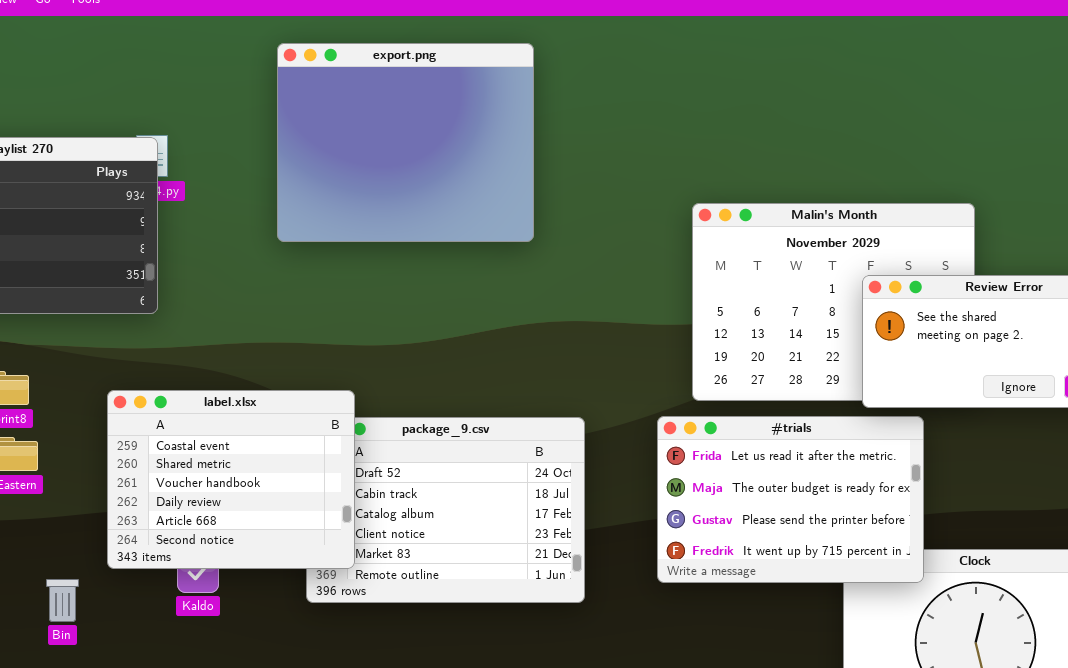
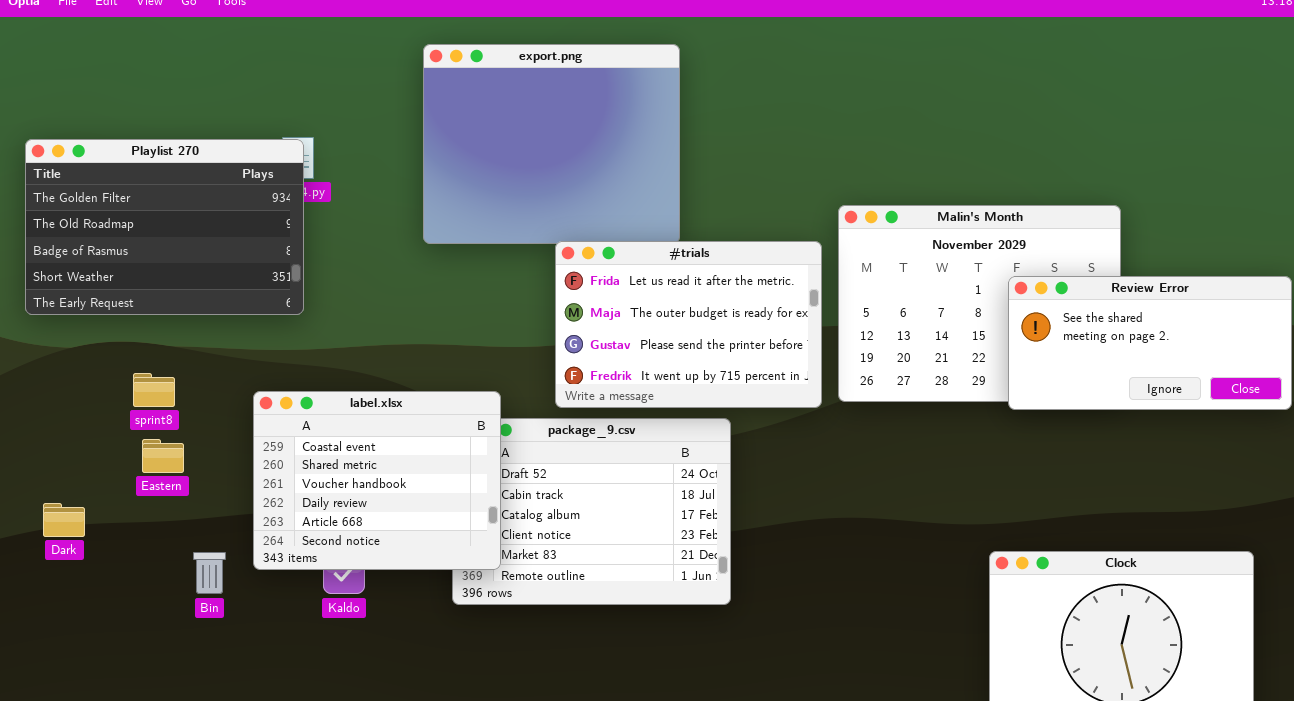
#trials: [657,416,924,583] -> [555,241,822,408], moved
Bin: [46,579,79,622] -> [193,552,226,594], moved

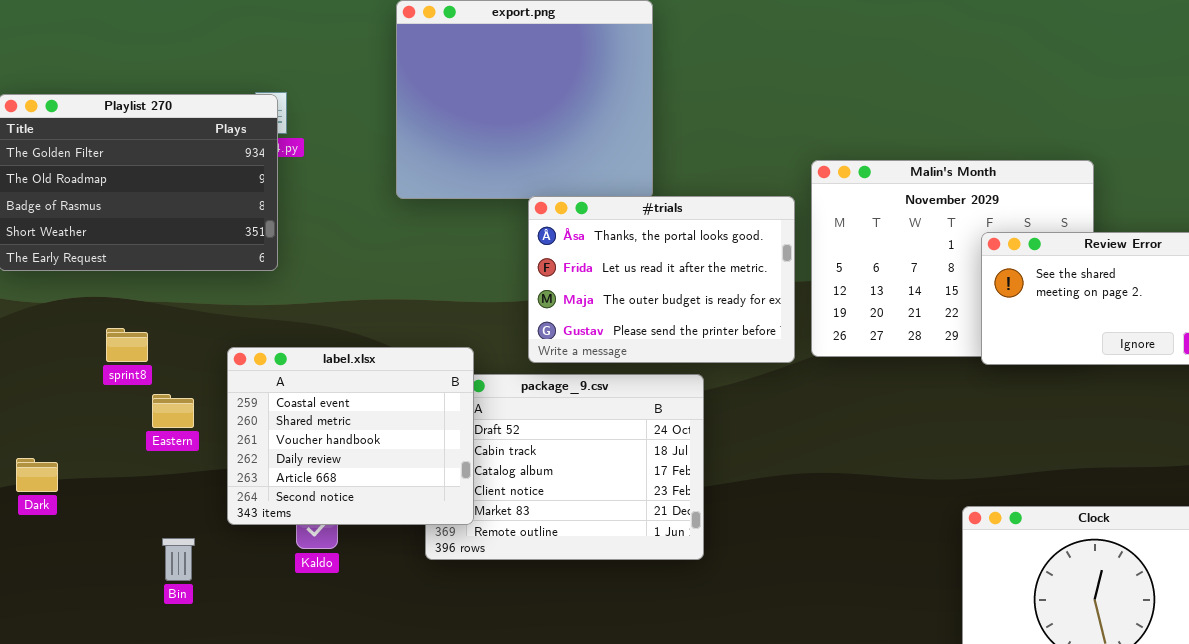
#trials: [555,241,822,408] -> [528,196,795,363], scrolled up 1 row
Eastern: [142,439,184,473] -> [152,394,194,428], moved
Bin: [193,552,226,594] -> [162,538,195,581], moved

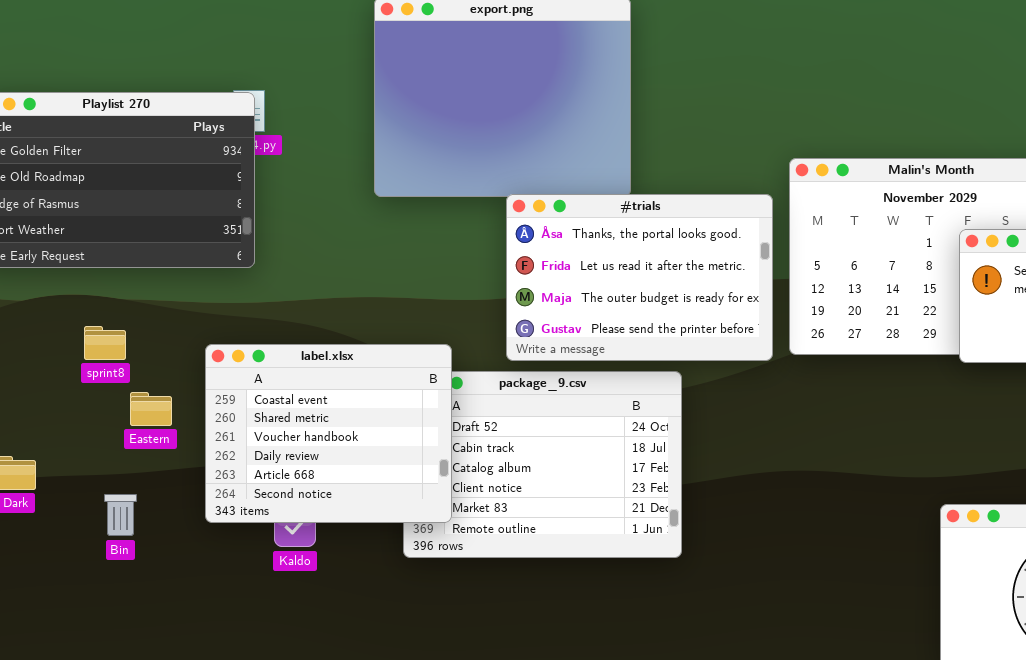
Bin: [162,538,195,581] -> [104,494,137,536], moved

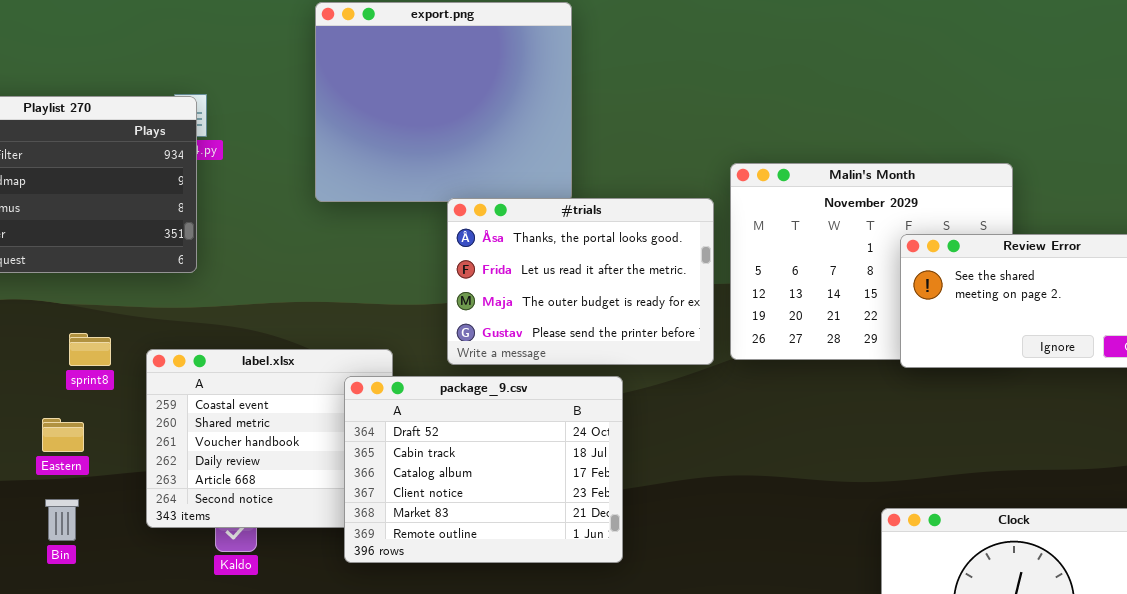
sprint8: [84,326,126,360] -> [69,333,111,366], moved
package_9.csv: [403,371,682,558] -> [344,376,623,563], raised
Eastern: [130,392,172,426] -> [42,418,84,452], moved

